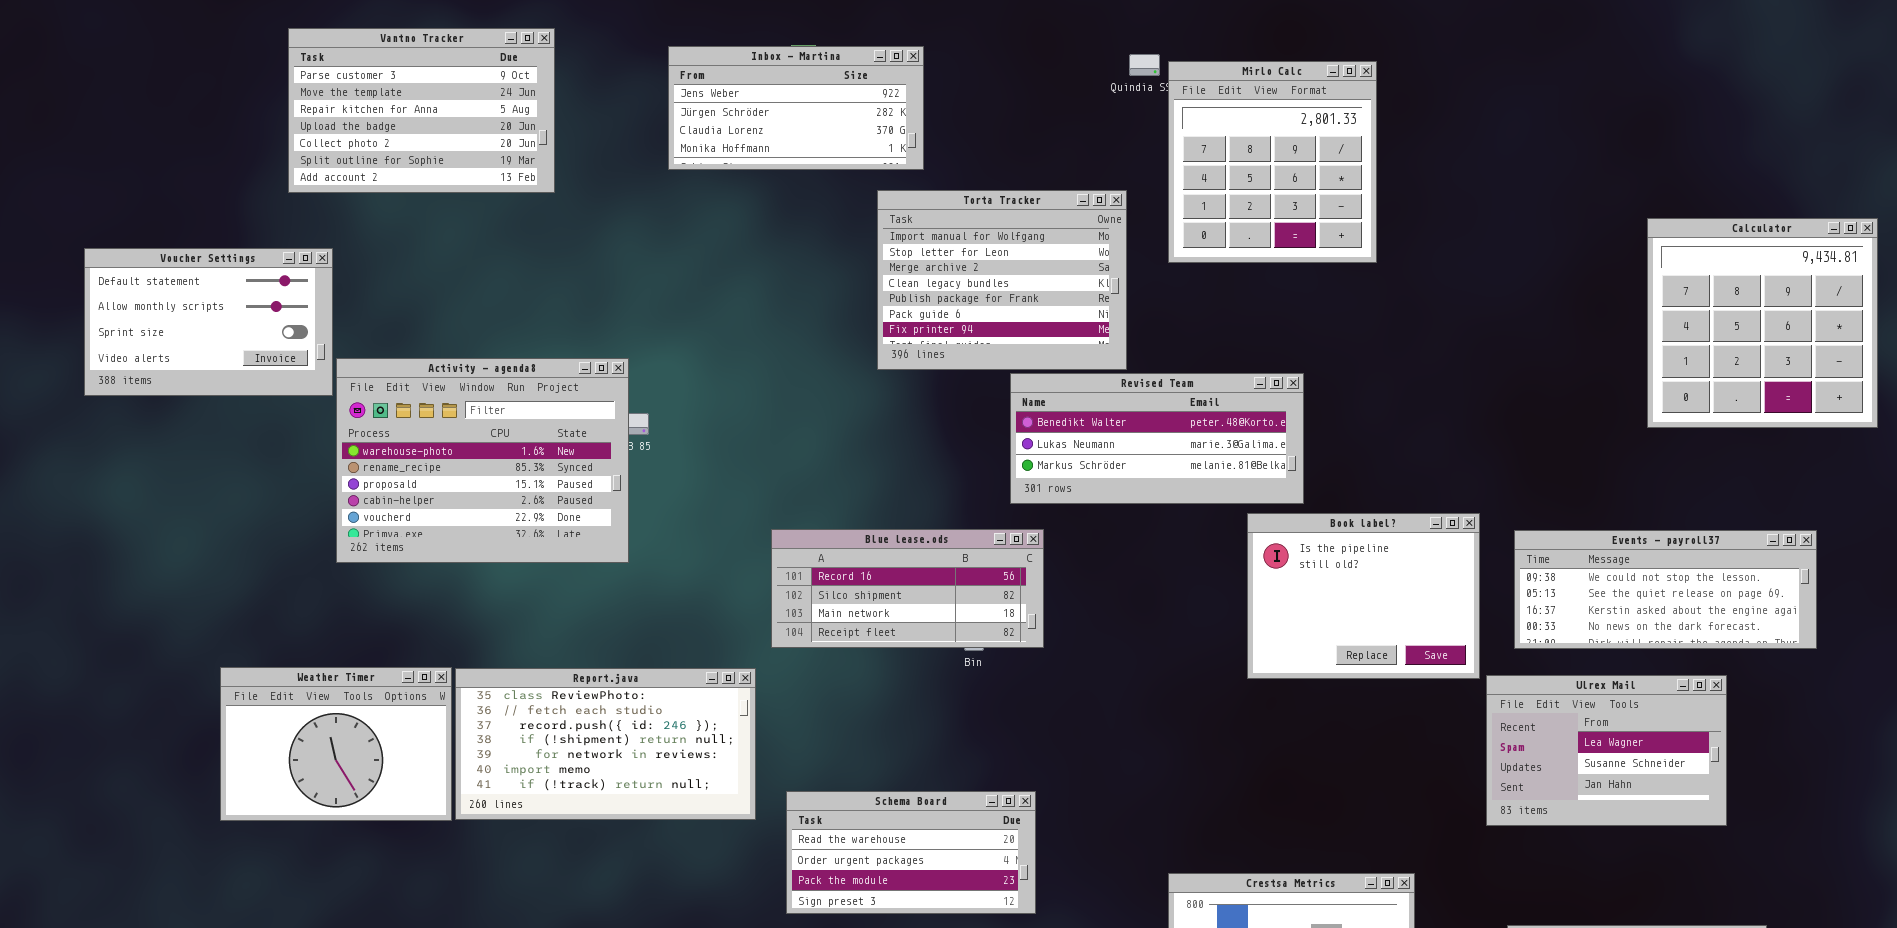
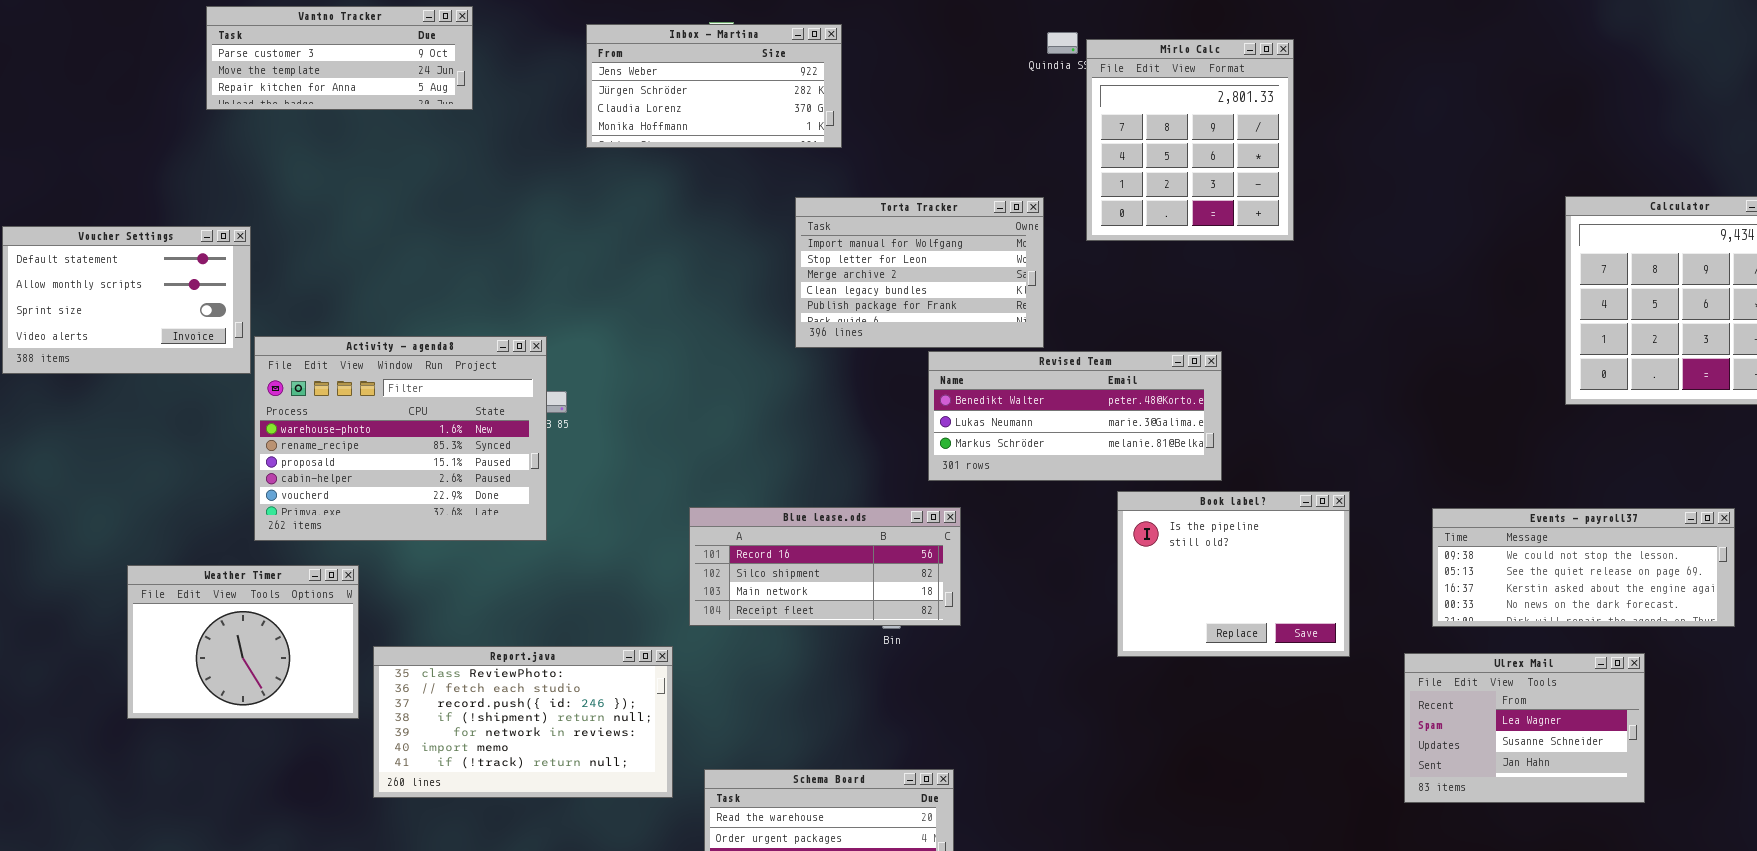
Vantno Tracker: [288,28,555,193] -> [206,6,473,110], resized
Torta Tracker: [877,190,1127,370] -> [795,197,1044,348], resized
Book label?: [1247,513,1480,679] -> [1117,491,1350,657], moved
Weather Timer: [220,667,452,821] -> [127,565,359,719], moved

